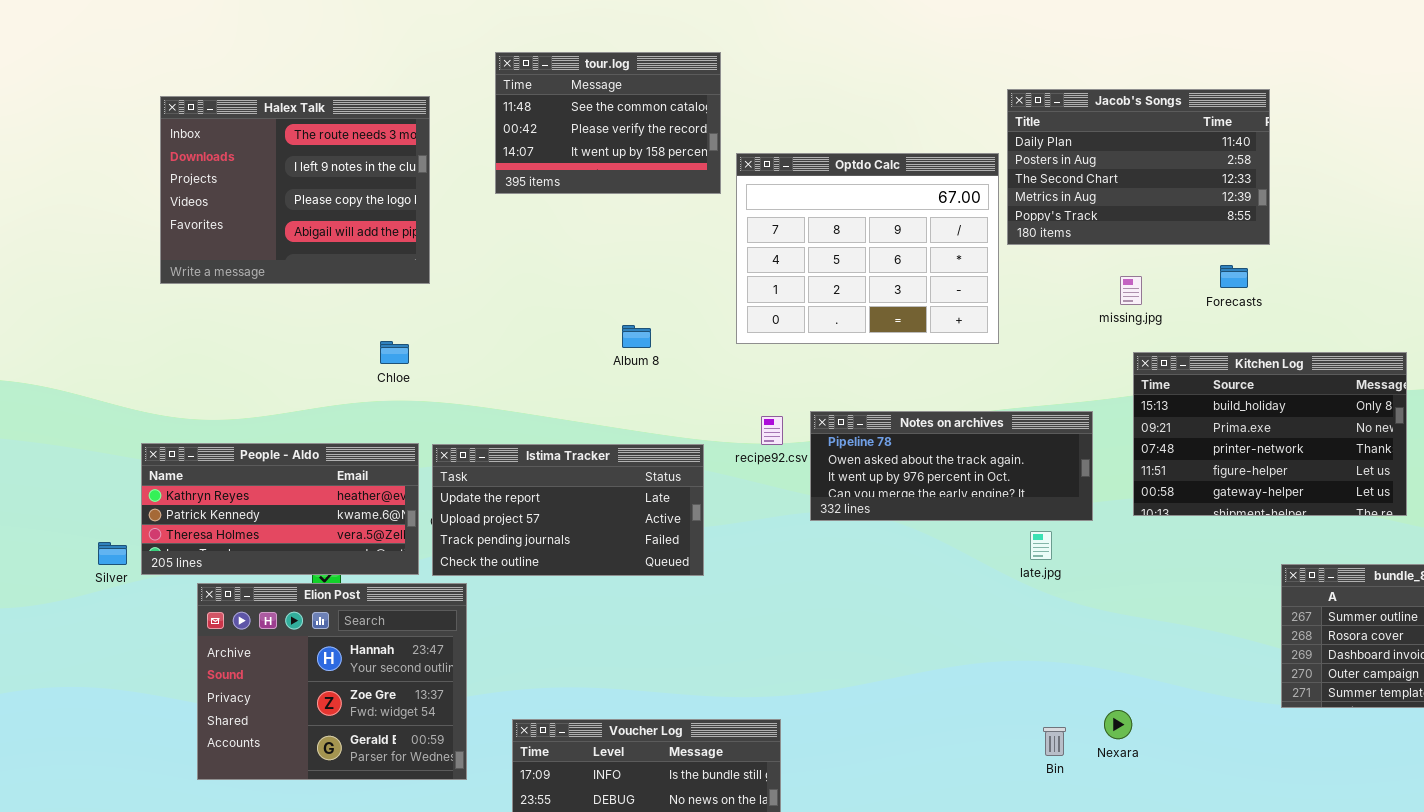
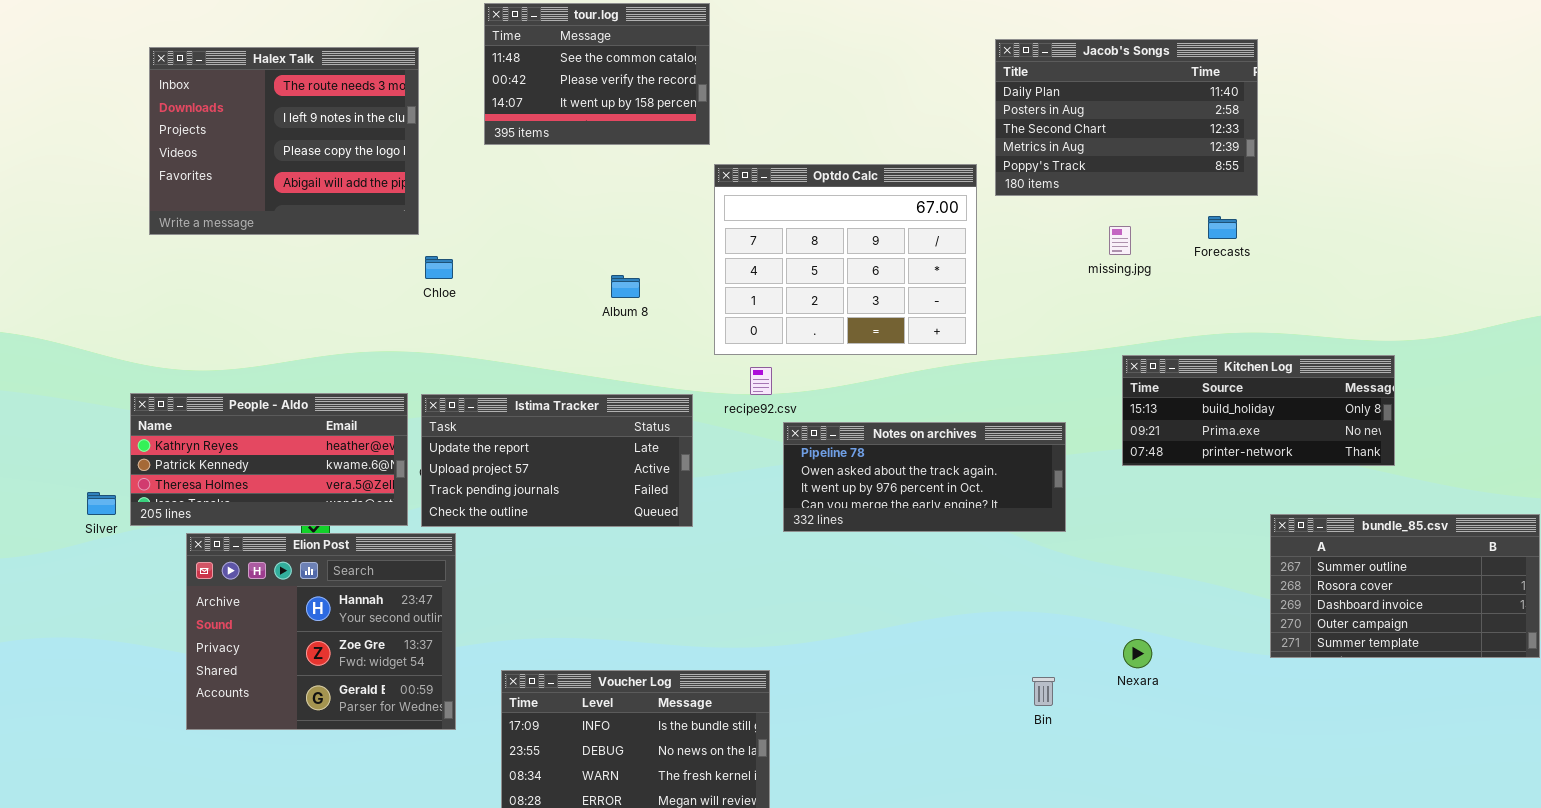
Optdo Calc: [736,153,999,344] -> [714,164,977,355], moved
Chloe: [380,341,409,364] -> [425,256,453,279], moved
Kitchen Log: [1133,352,1407,516] -> [1122,355,1395,466], resized
Notes on archives: [810,411,1093,521] -> [783,422,1066,532], moved
Nexara: [1104,710,1132,739] -> [1123,639,1152,668], moved

